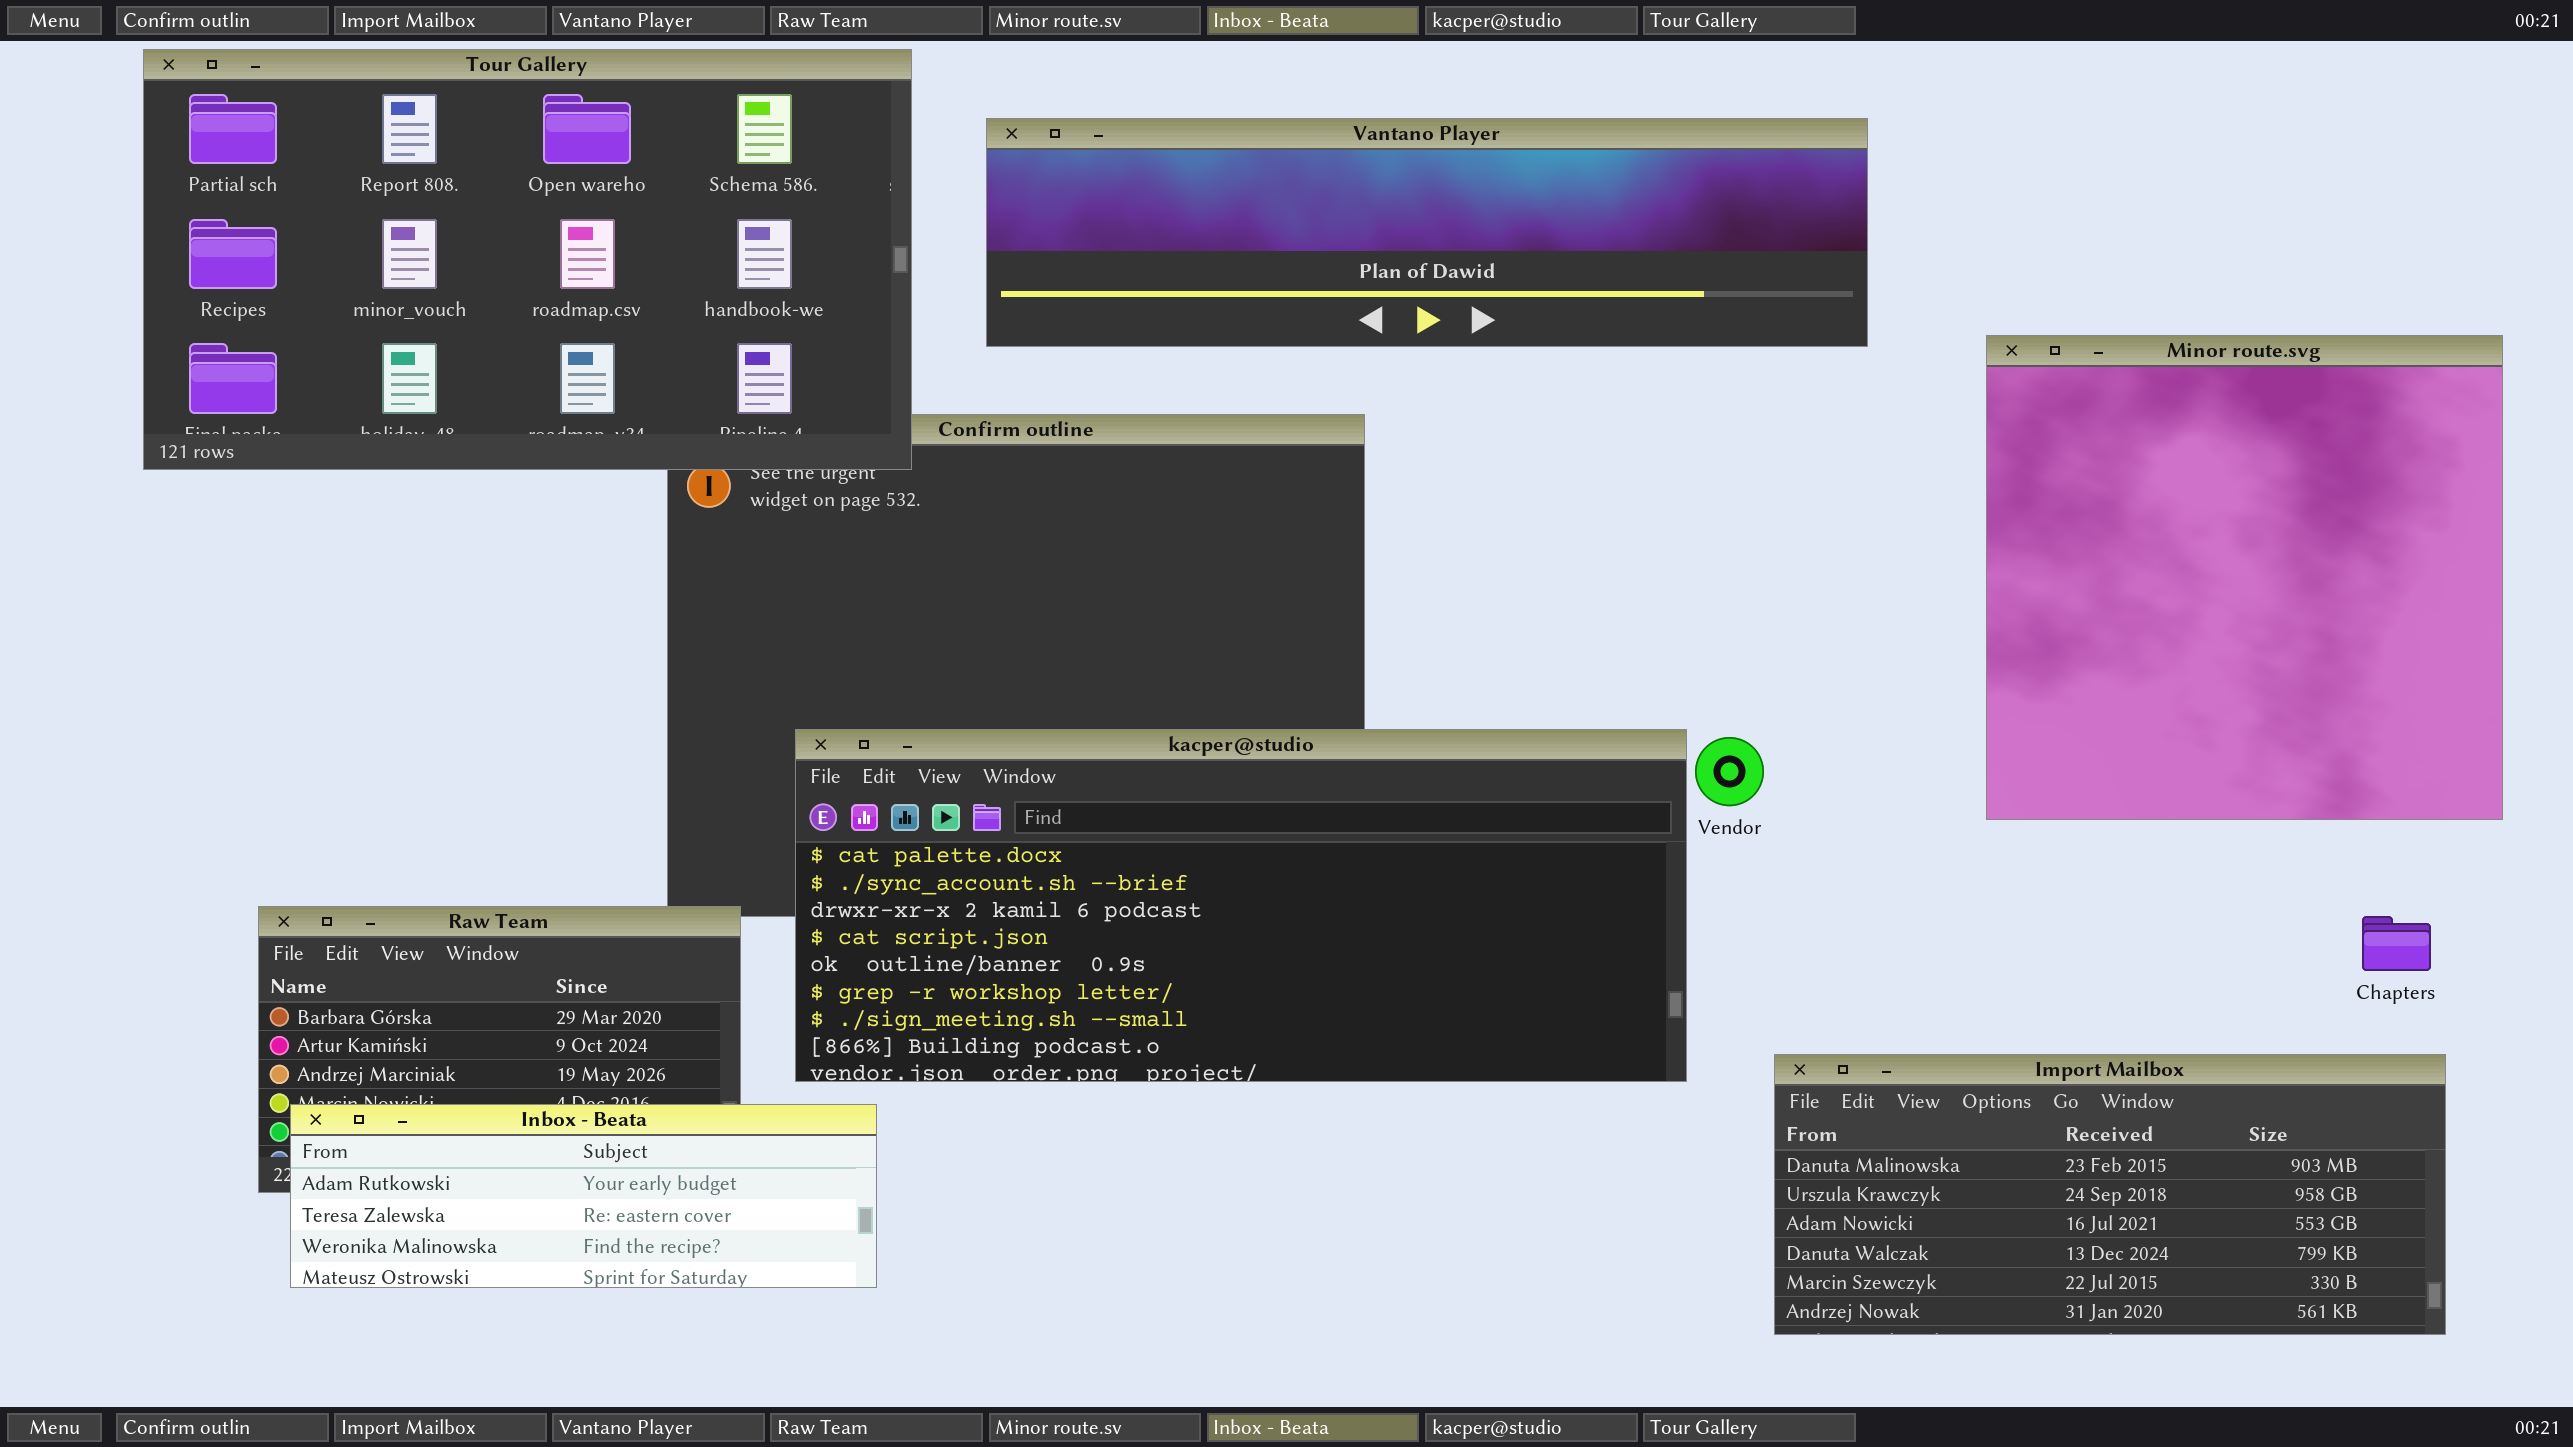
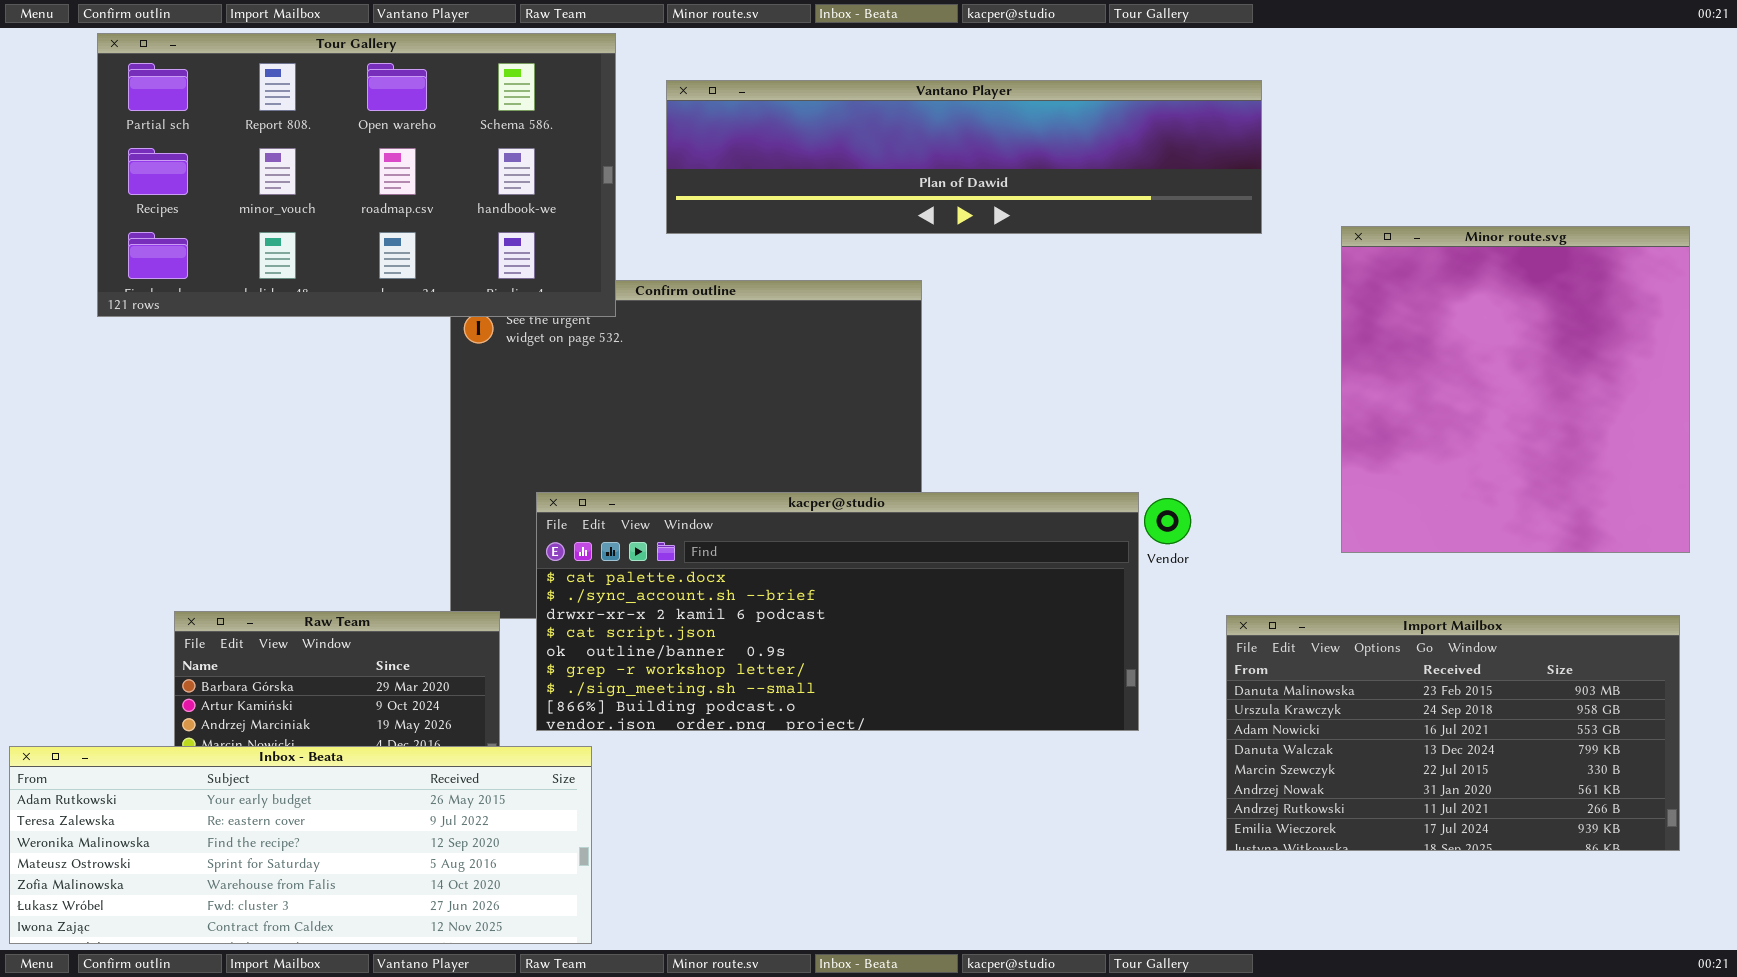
Import Mailbox: [1774,1054,2446,1335] -> [1226,615,1680,851], moved, resized
Inbox - Beata: [290,1104,877,1288] -> [9,746,592,944], resized

